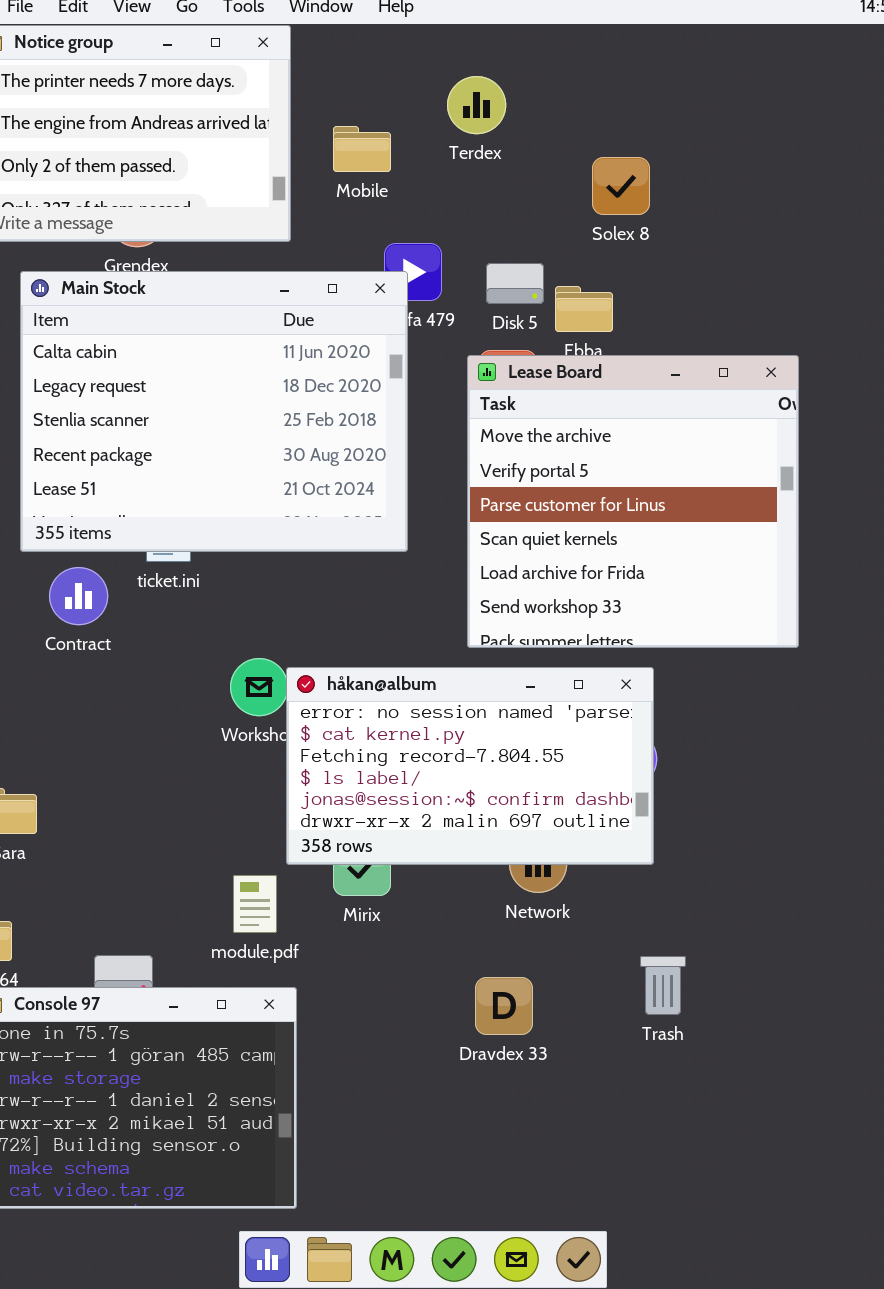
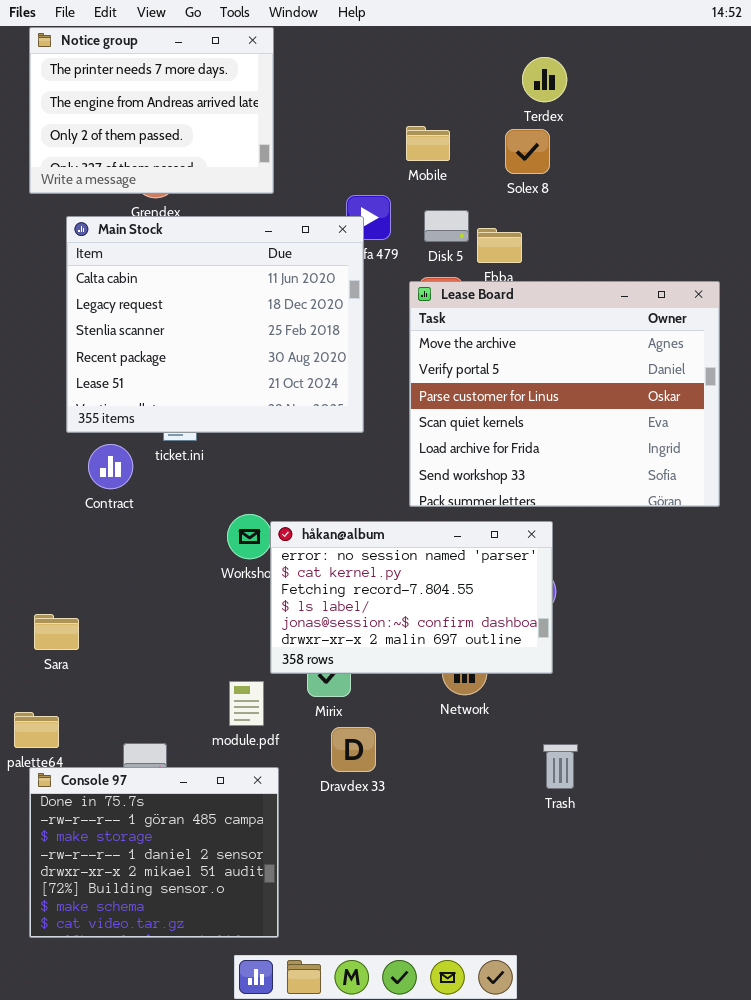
Terdex: [447,76,506,134] -> [522,57,567,102], moved
Mobile: [333,126,391,172] -> [406,126,450,161], moved
Lease Board: [467,355,799,648] -> [409,281,720,507], resized
Dravdex 33: [475,977,533,1035] -> [331,727,376,772], moved

